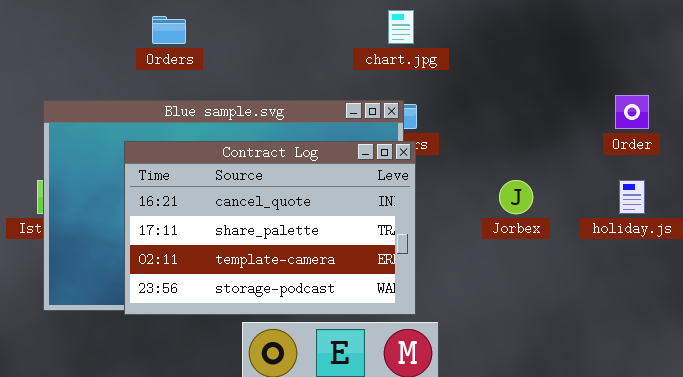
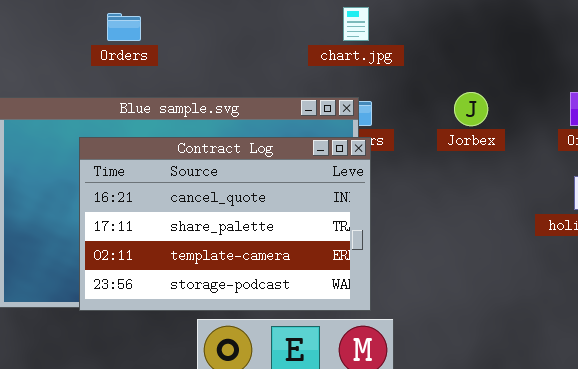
Jorbex: [499,180,533,214] -> [454,92,488,126], moved

